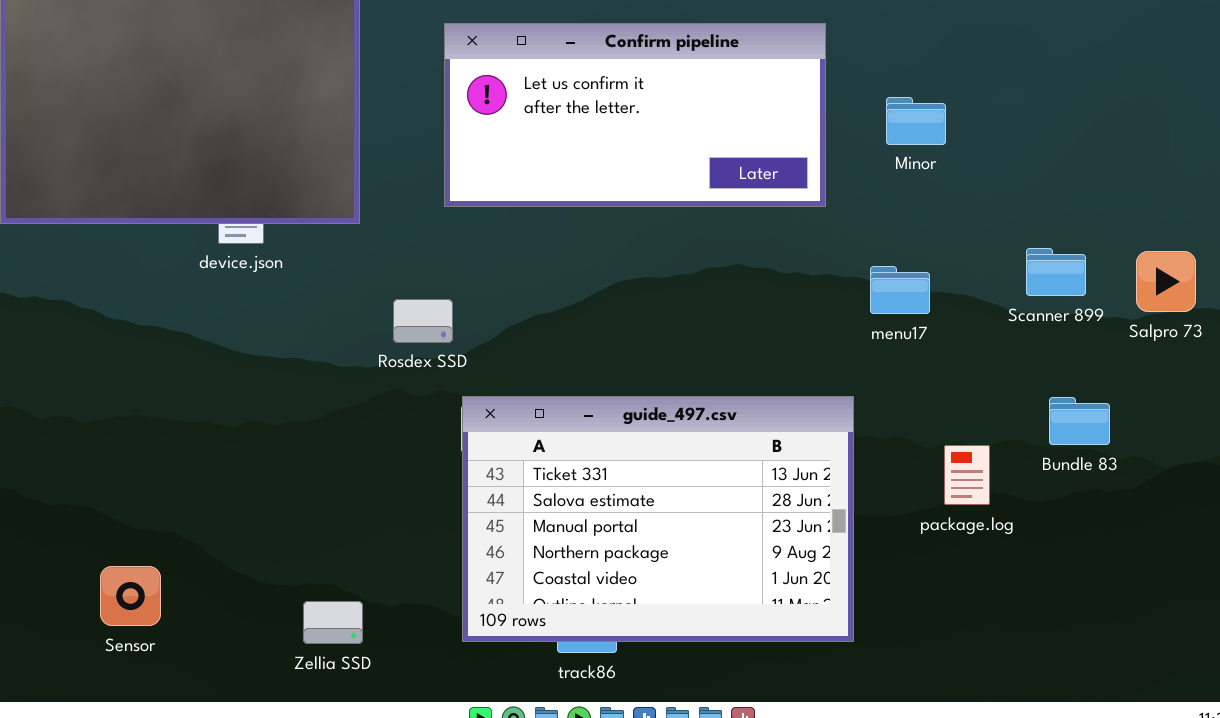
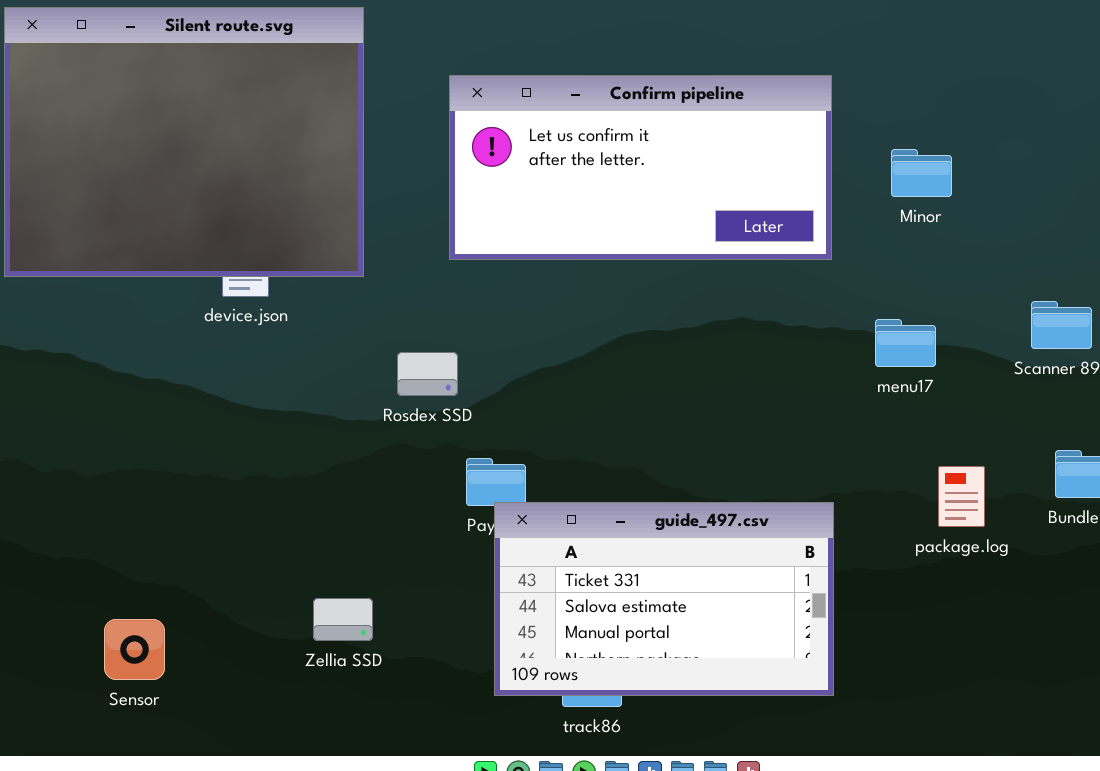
guide_497.csv: [462,396,854,642] -> [494,502,834,696], moved, resized
package.log: [944,445,990,505] -> [938,466,985,527], moved
Zellia SSD: [303,601,363,644] -> [313,598,373,641], moved

